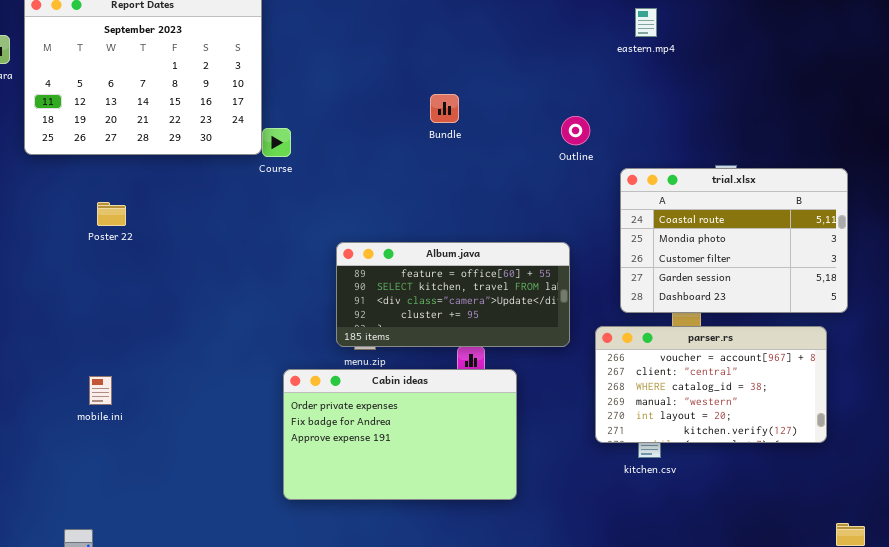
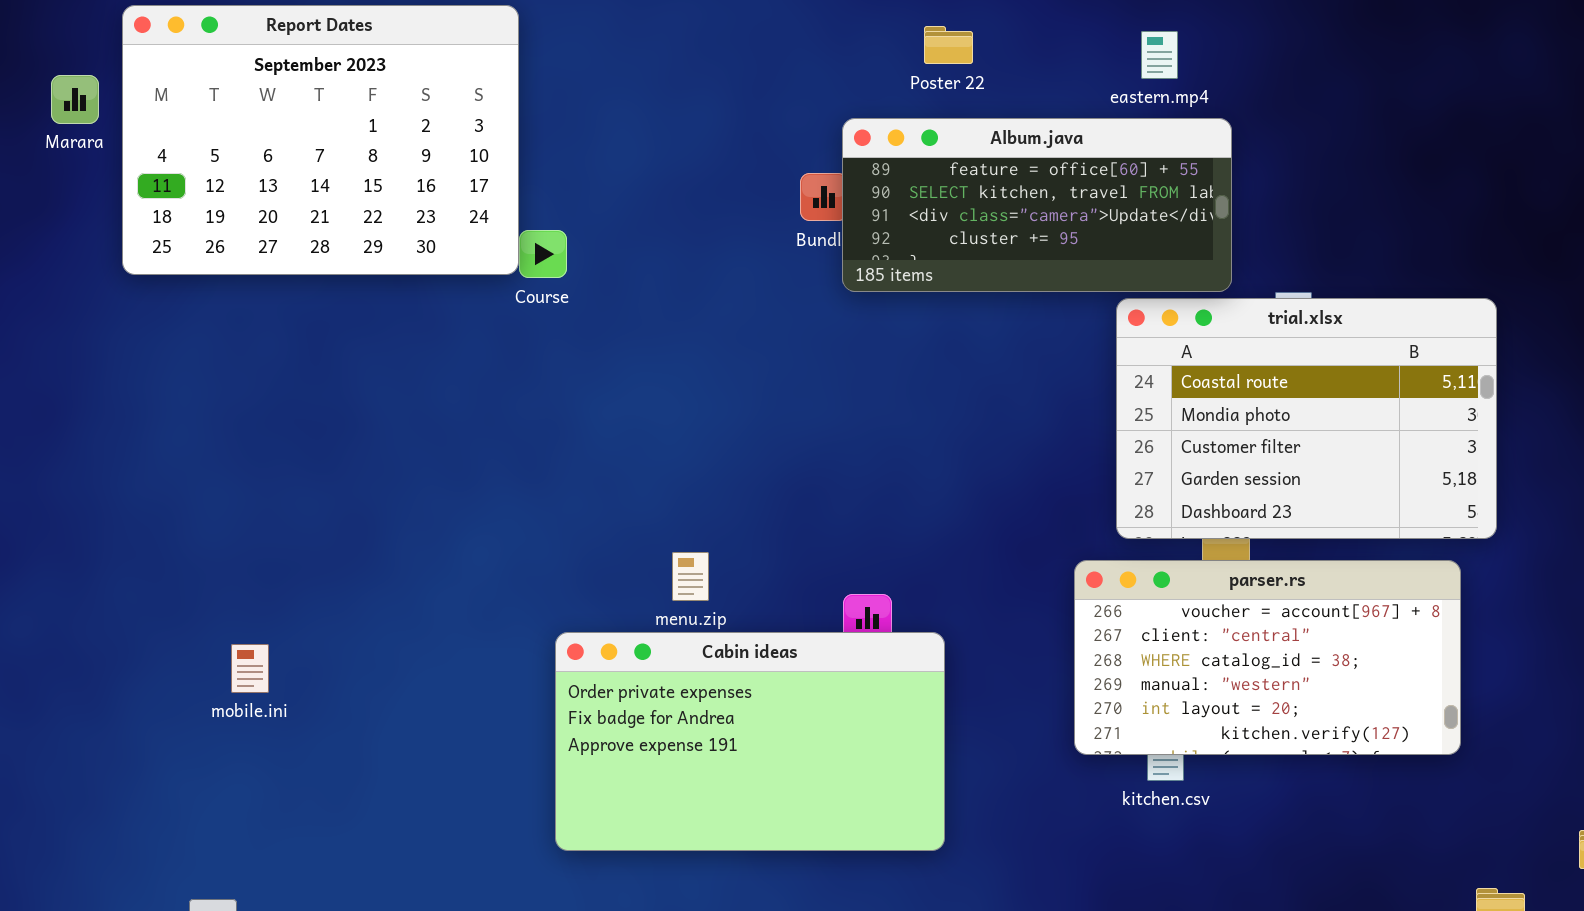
Poster 22: [97,202,126,226] -> [924,26,973,64], moved
Album.java: [336,242,570,347] -> [842,118,1232,292], moved

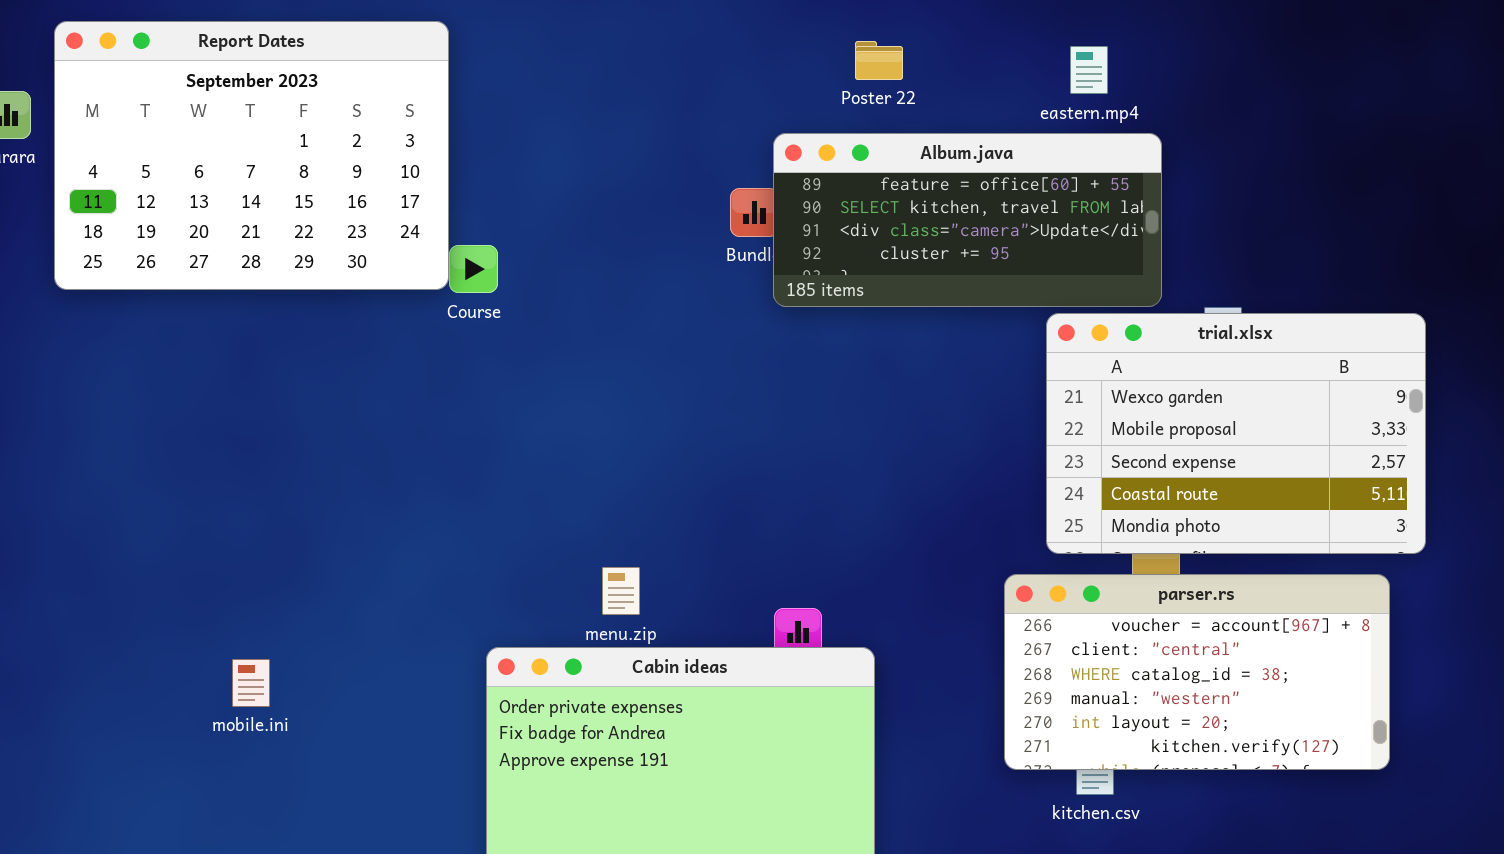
trial.xlsx: [1116,298,1497,539] -> [1046,313,1426,554], scrolled up 3 rows
mobile.ini: [231,644,269,693] -> [232,659,270,707], moved

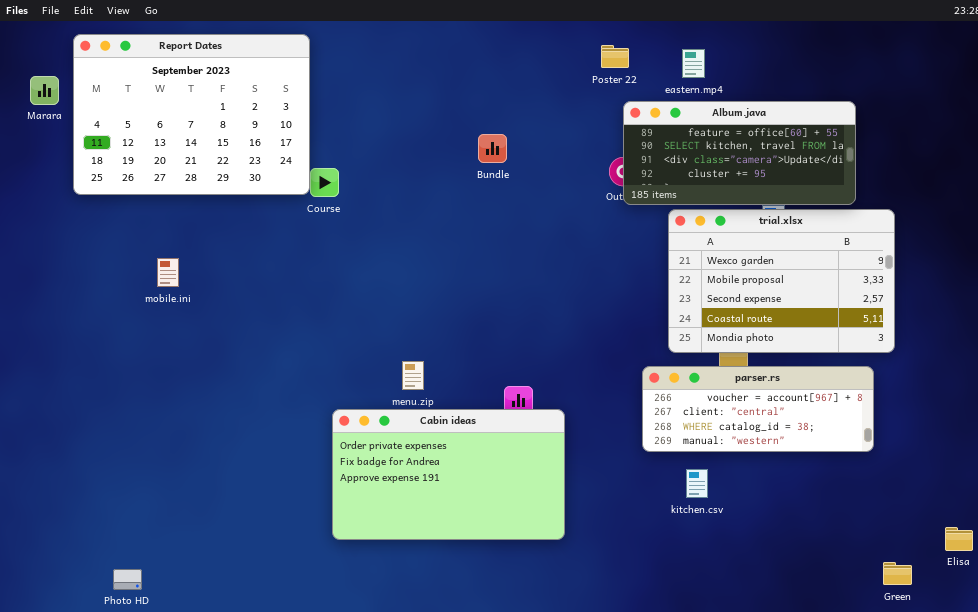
Poster 22: [855,41,903,80] -> [601,45,629,68], moved
Album.java: [773,133,1162,307] -> [623,101,856,205], moved
parser.rs: [1004,574,1390,770] -> [642,366,874,452], resized
mobile.ini: [232,659,270,707] -> [157,258,179,287], moved

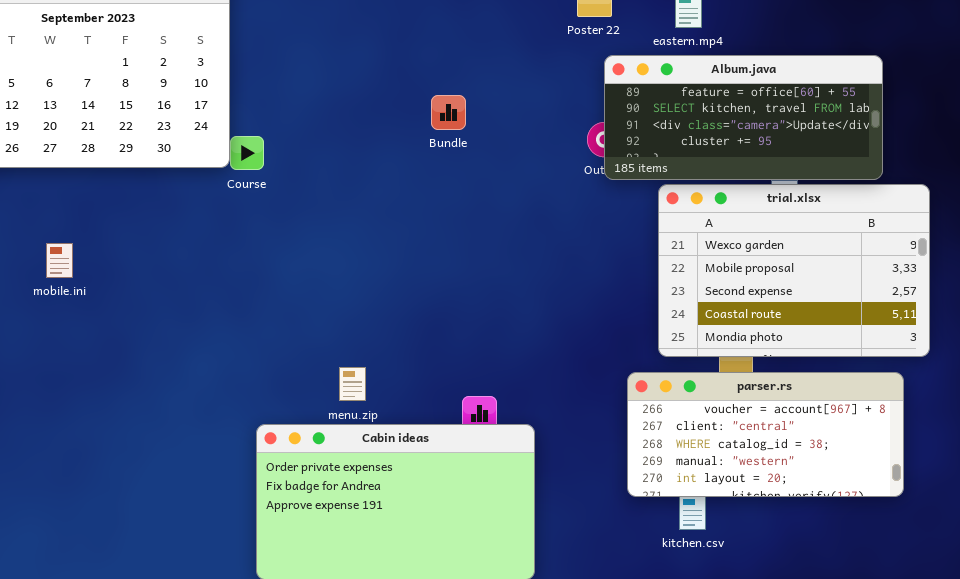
parser.rs: [642,366,874,452] -> [627,372,904,497], resized

